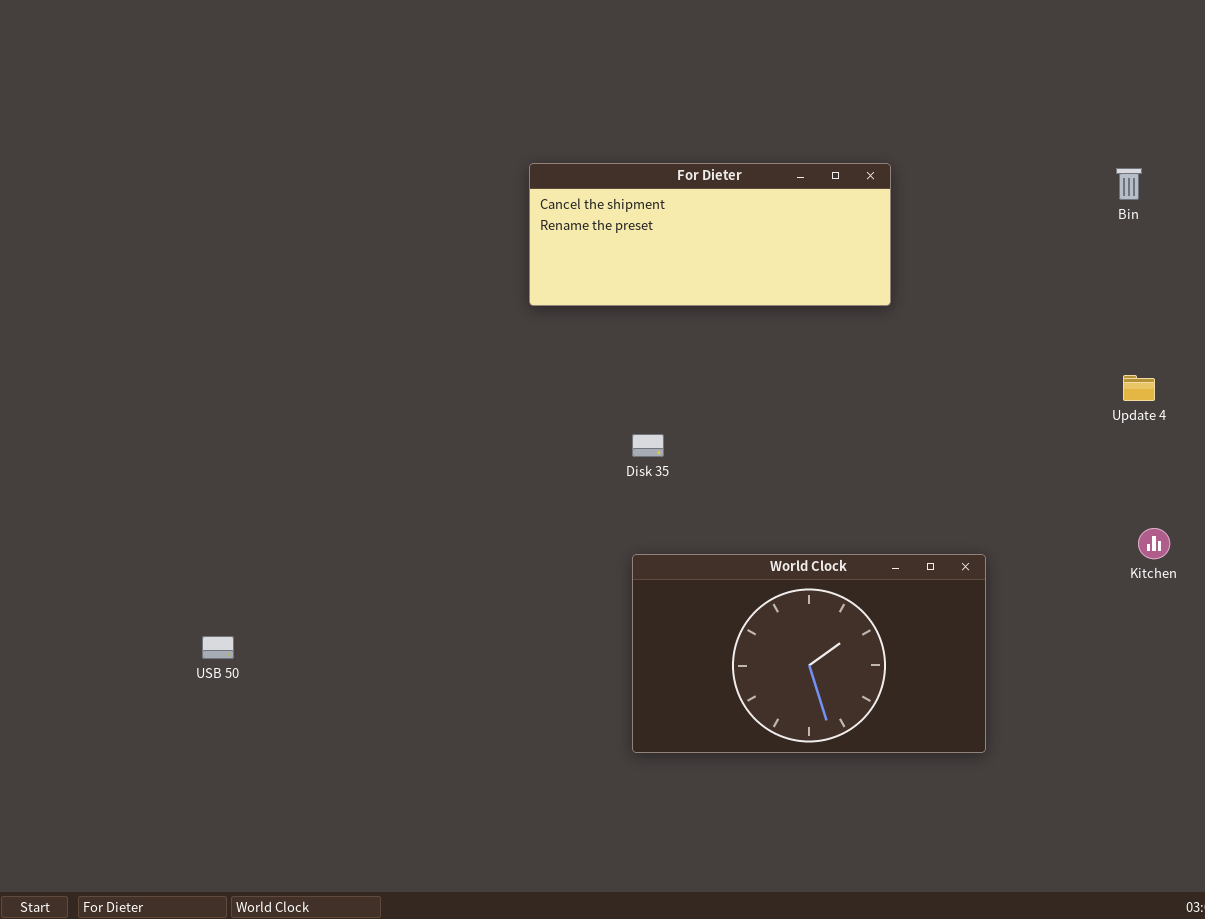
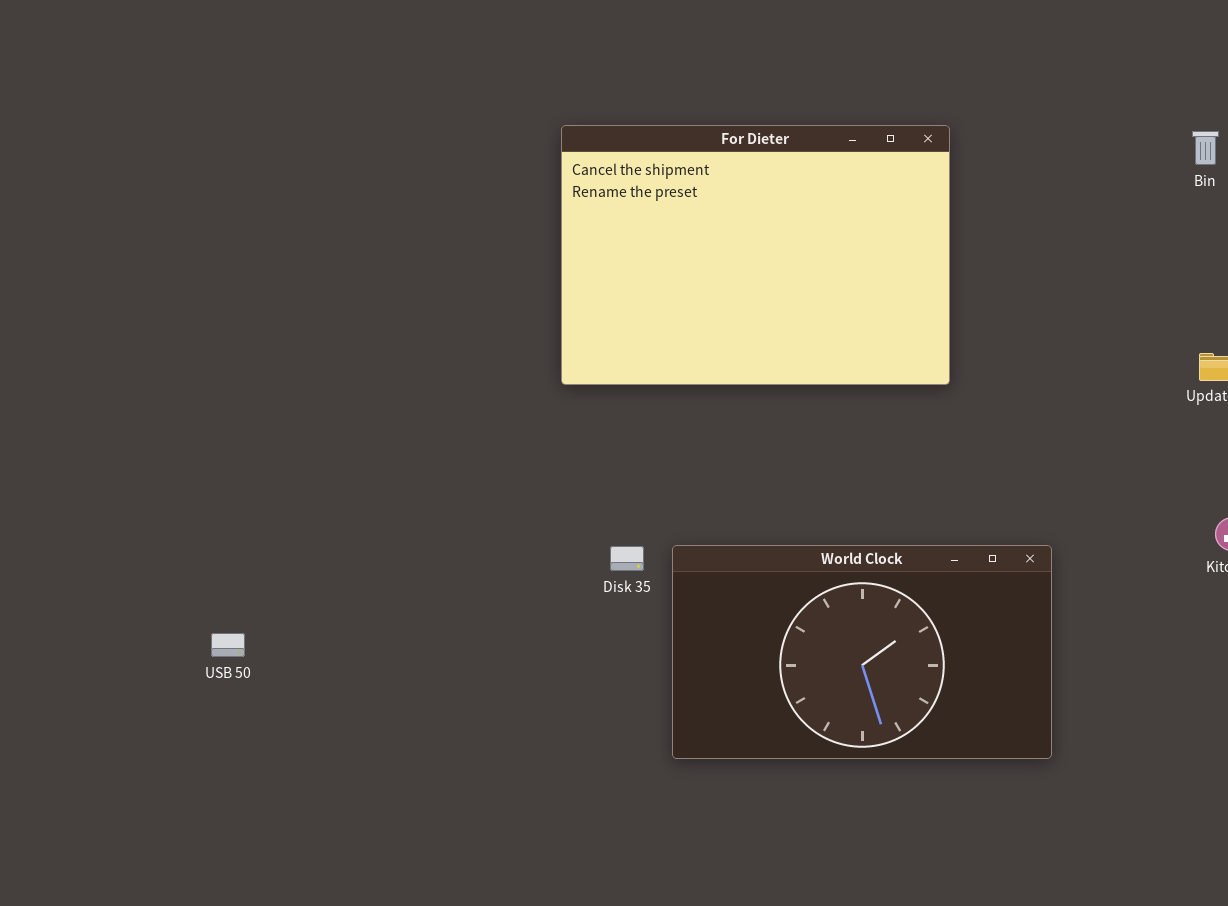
For Dieter: [529,163,891,306] -> [561,125,950,385], resized
Disk 35: [632,434,664,457] -> [610,546,644,571], moved

